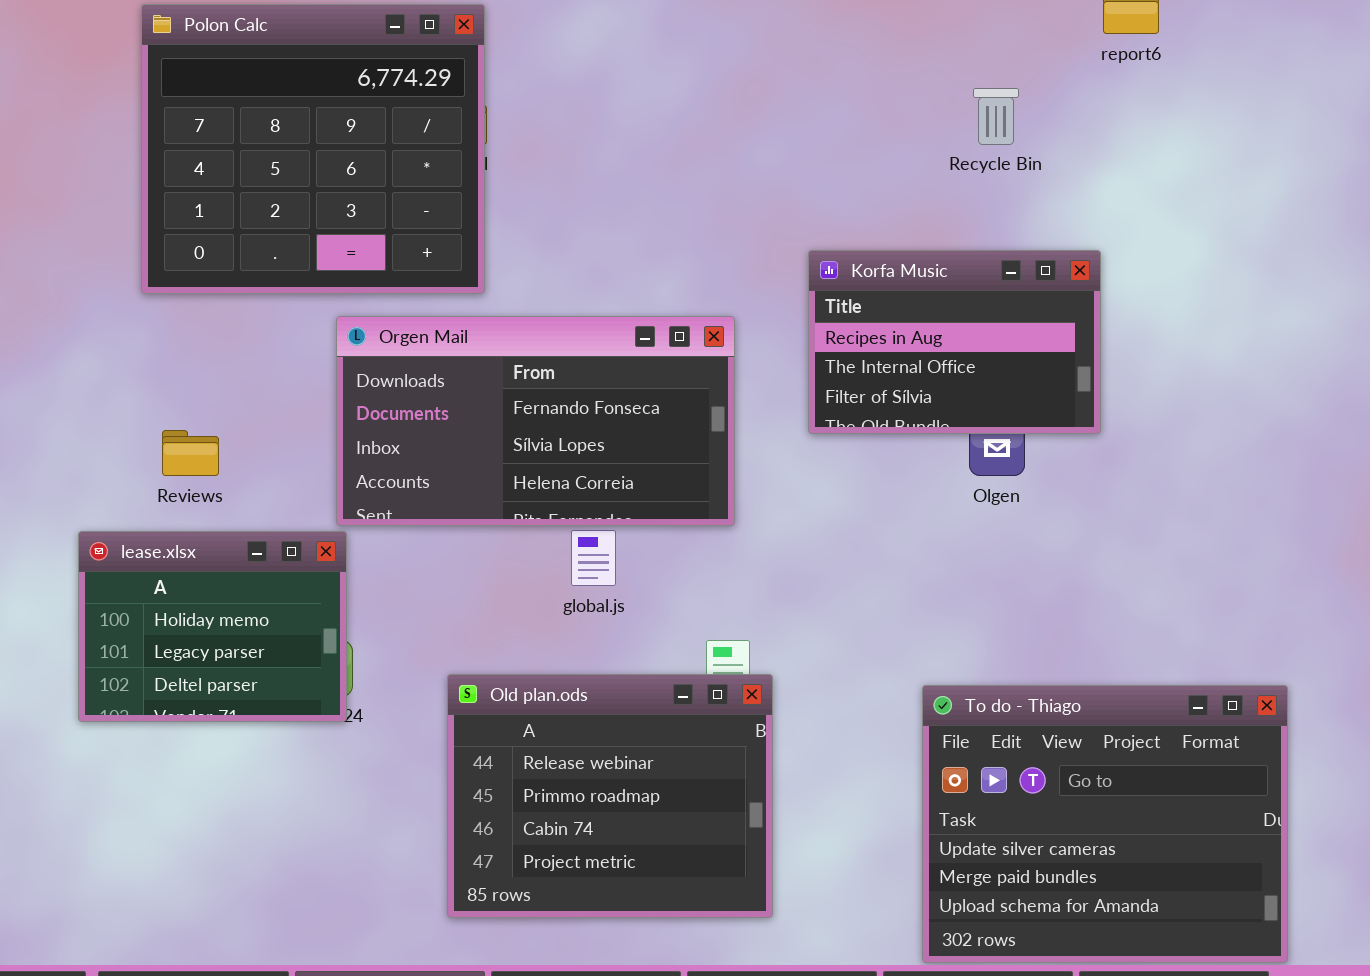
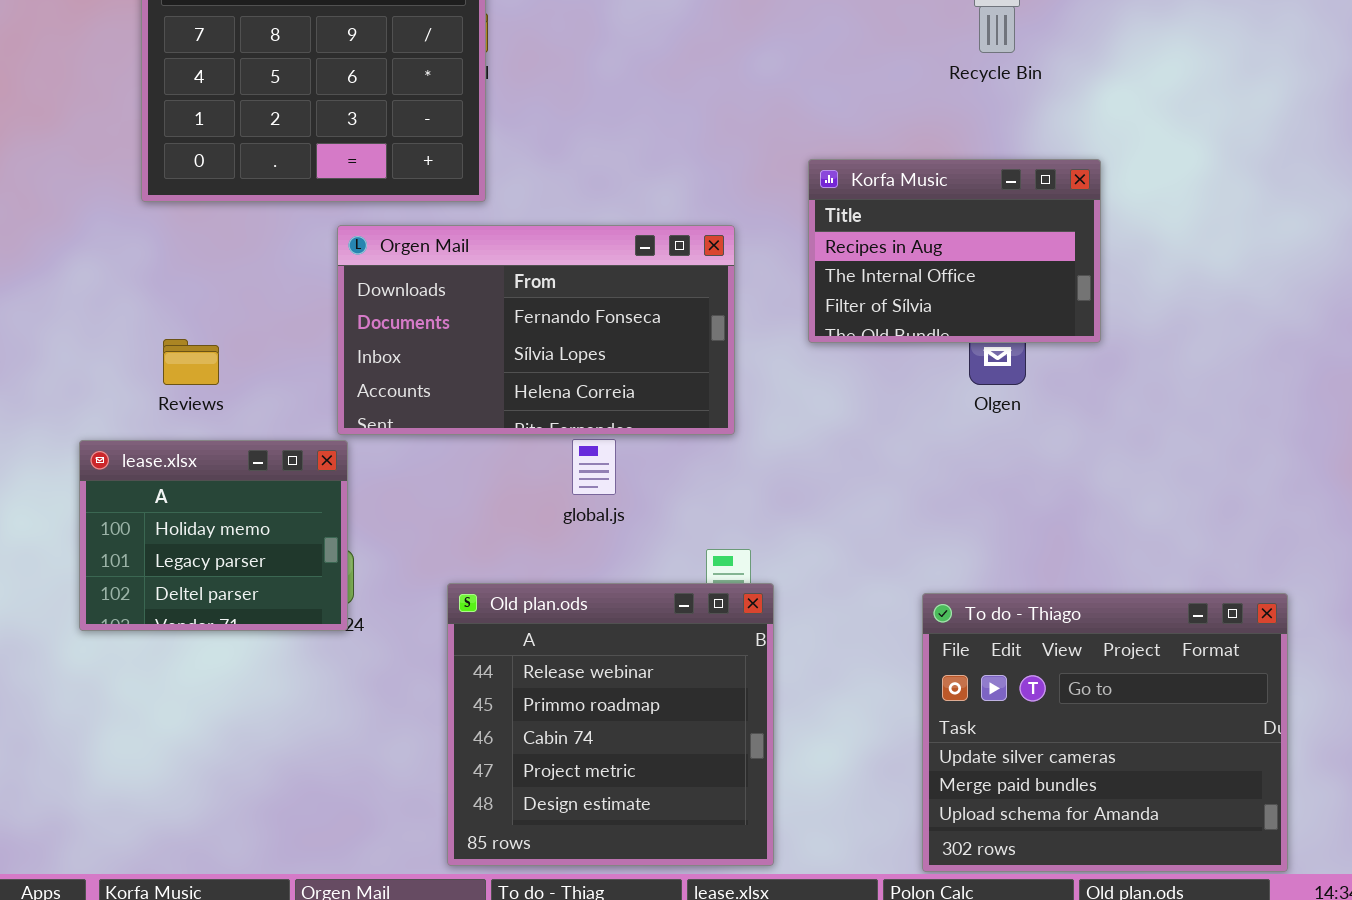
Old plan.ods: [447,674,773,918] -> [447,583,774,866], resized

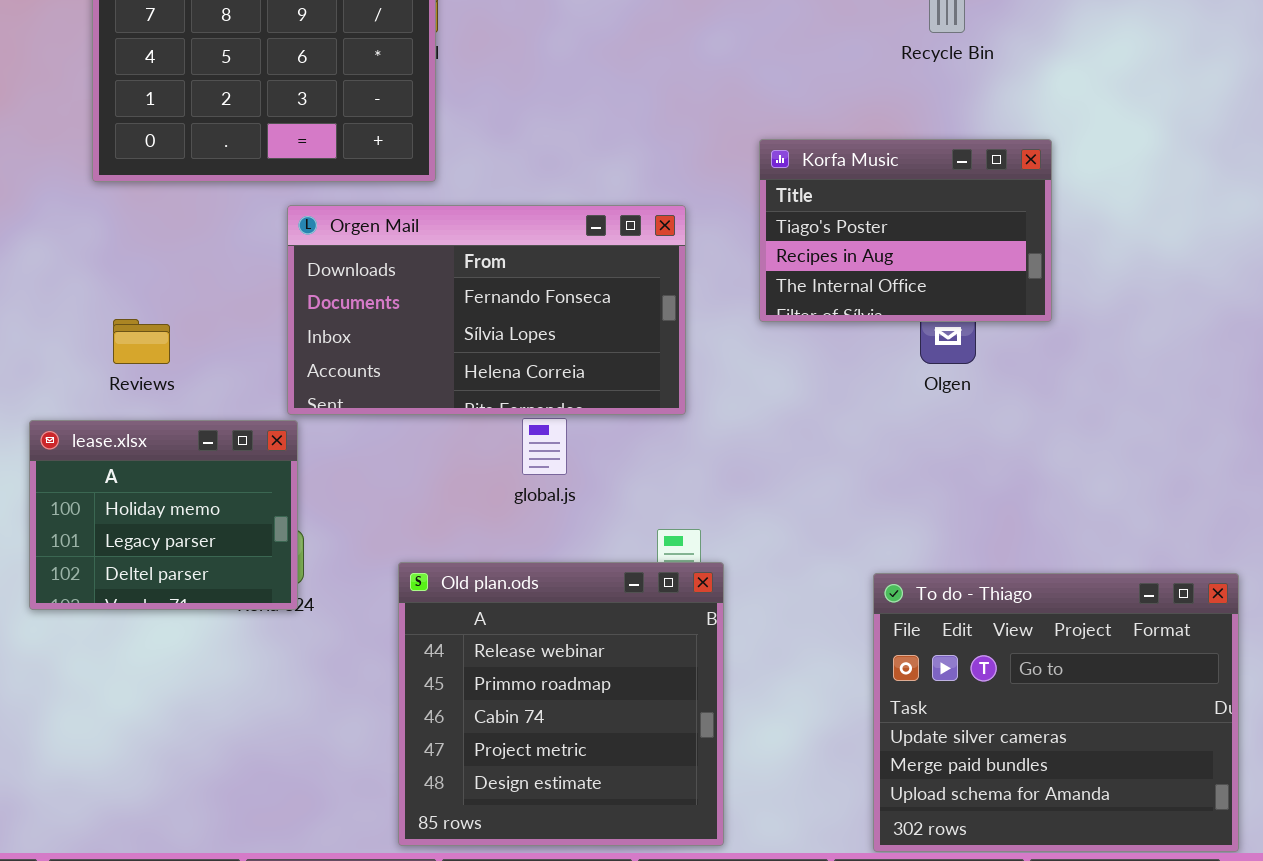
Korfa Music: [808,159,1101,343] -> [759,139,1052,322], scrolled up 1 row

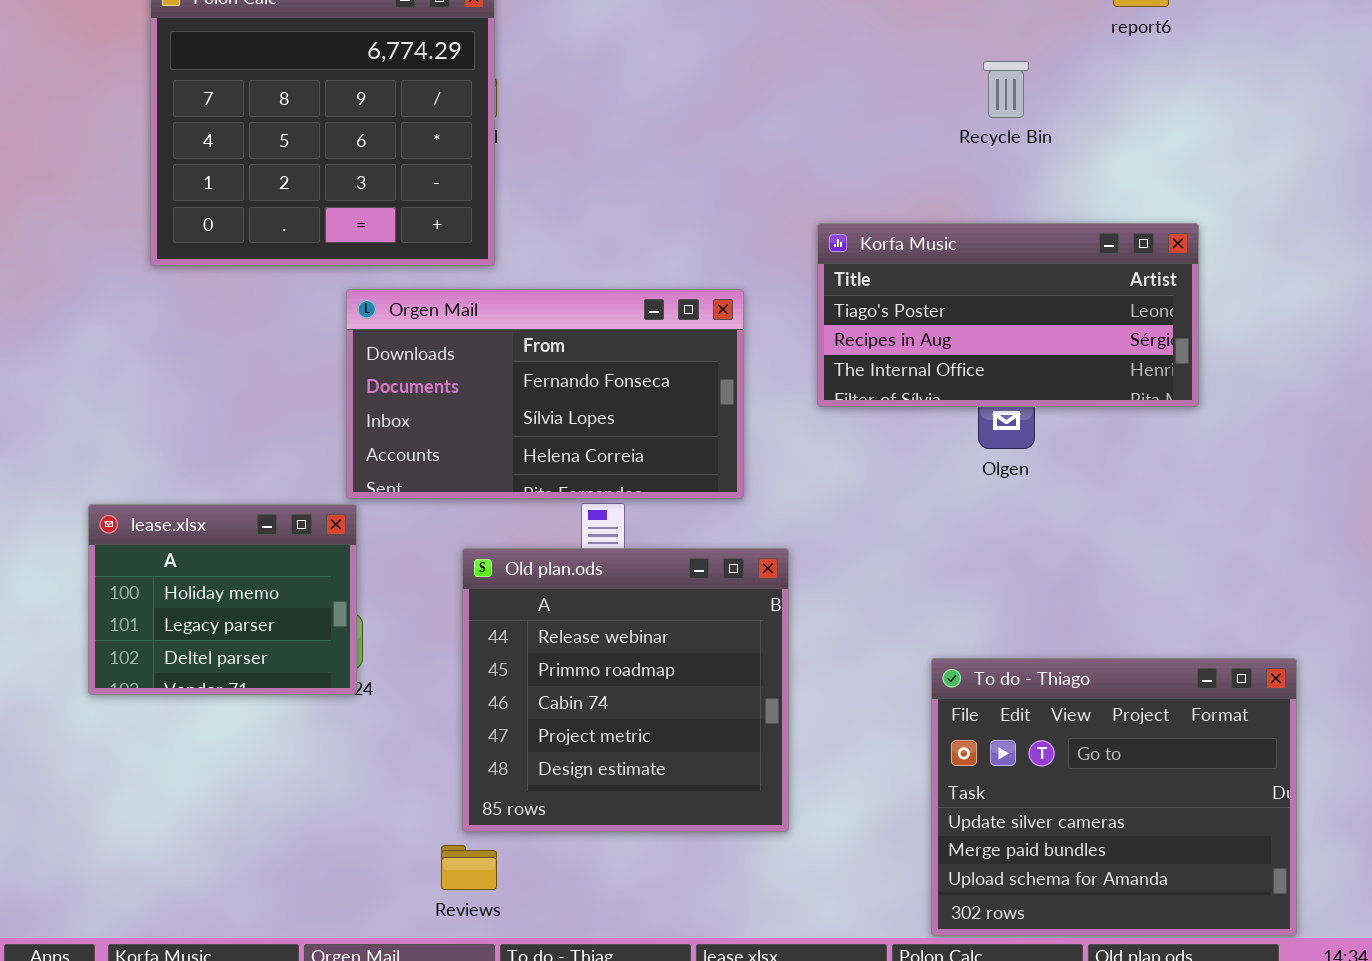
Korfa Music: [759,139,1052,322] -> [817,223,1199,407], resized
Reviews: [113,319,170,364] -> [441,845,497,890], moved
Old plan.ods: [398,562,724,846] -> [462,548,789,832], moved

